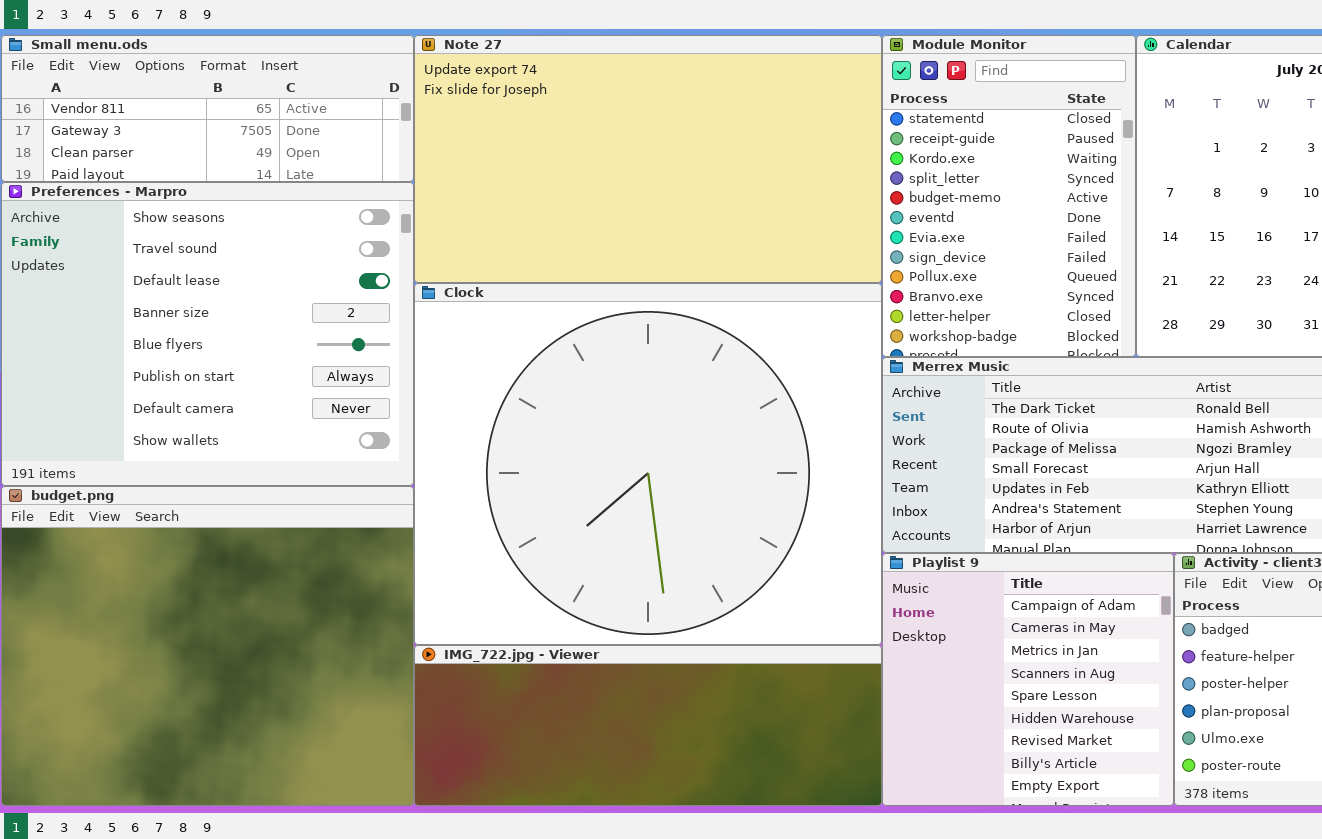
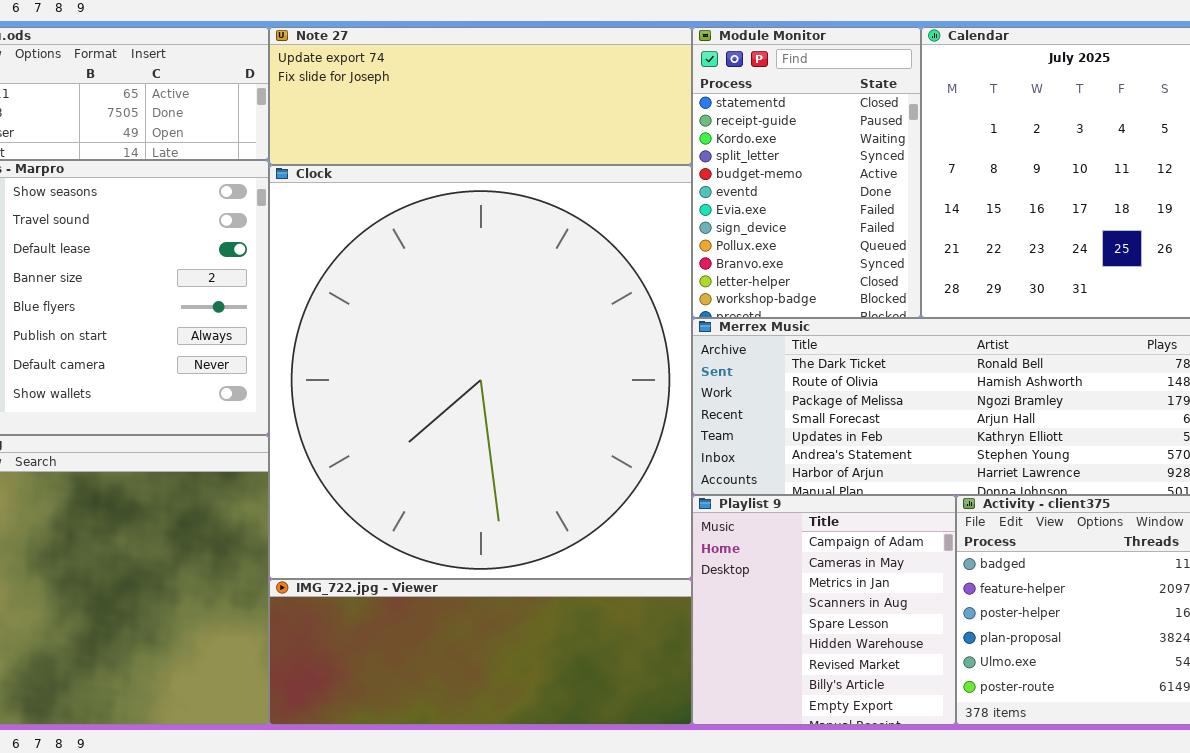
Note 27: [414,35,882,283] -> [269,27,692,165], resized
Clock: [414,283,882,645] -> [269,165,692,579], resized

